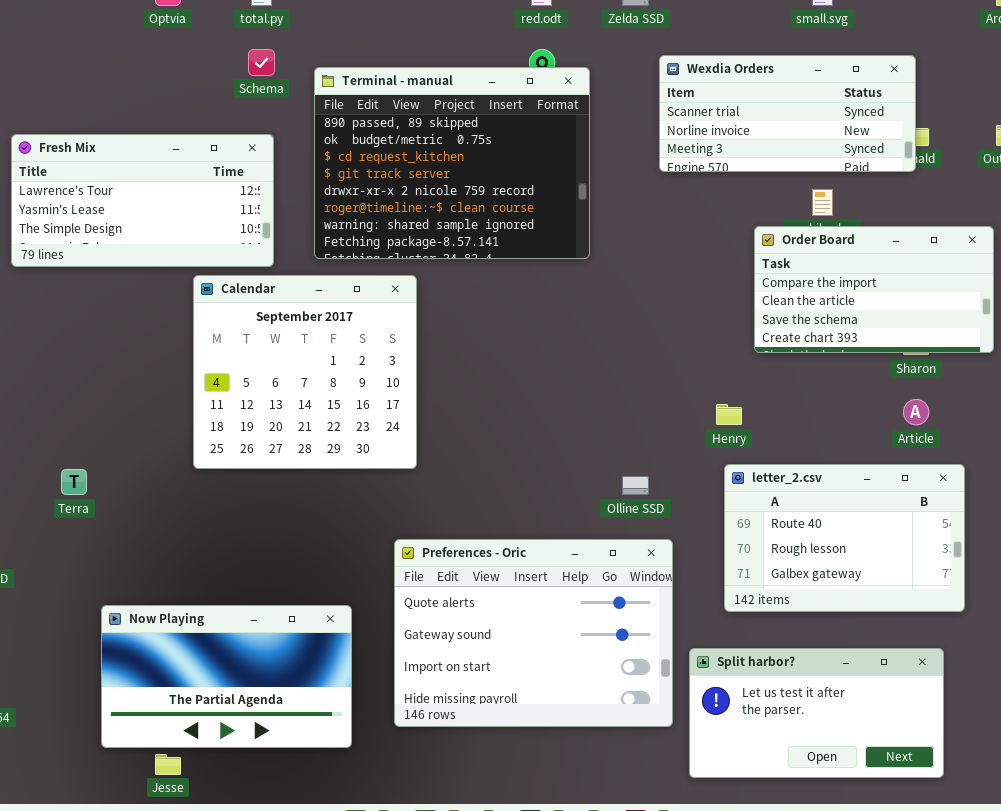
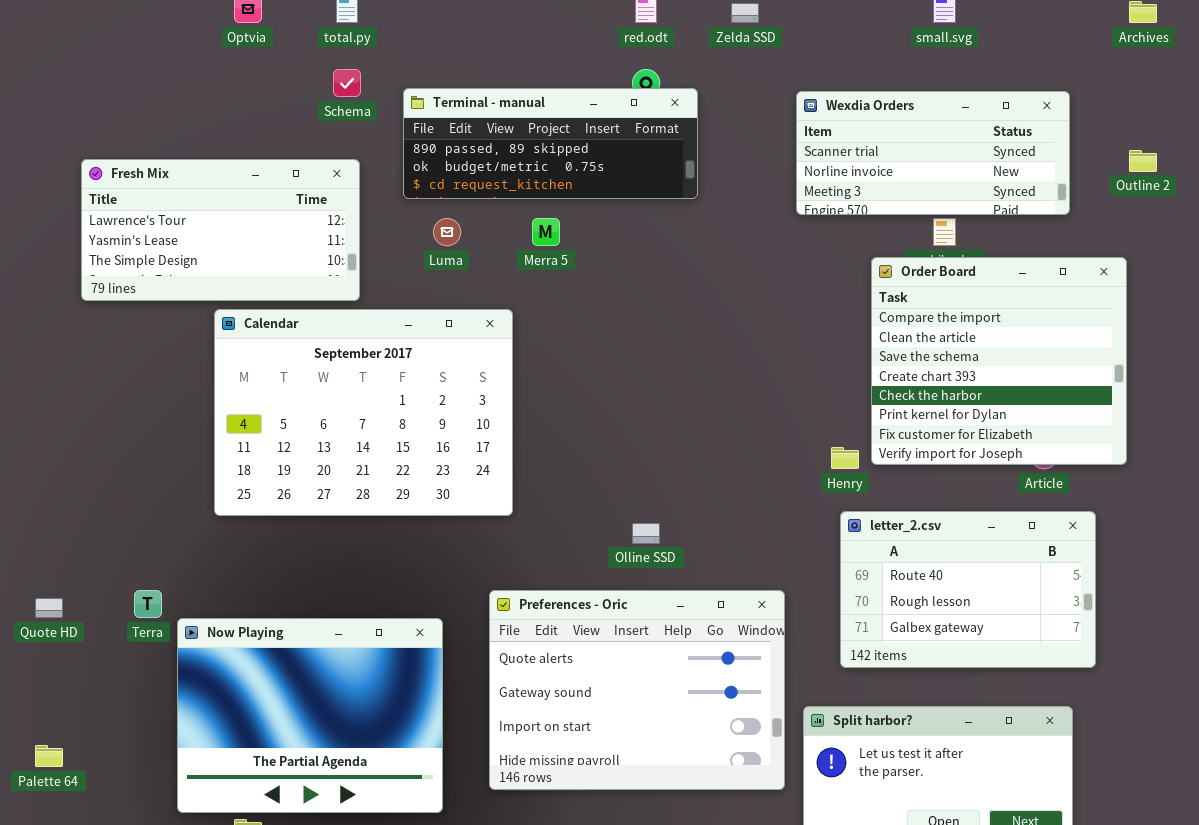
Wexdia Orders: [659,55,916,172] -> [796,91,1070,215], moved
Terminal - manual: [314,67,590,259] -> [403,88,698,199], resized
Order Board: [754,226,994,353] -> [871,257,1127,465], resized
Calendar: [193,275,417,469] -> [214,309,513,516], resized
Terra: [61,469,87,495] -> [134,590,162,618], moved
Olline SSD: [622,476,649,495] -> [632,523,660,544], moved
Now Playing: [101,605,352,748] -> [177,618,443,813], resized

